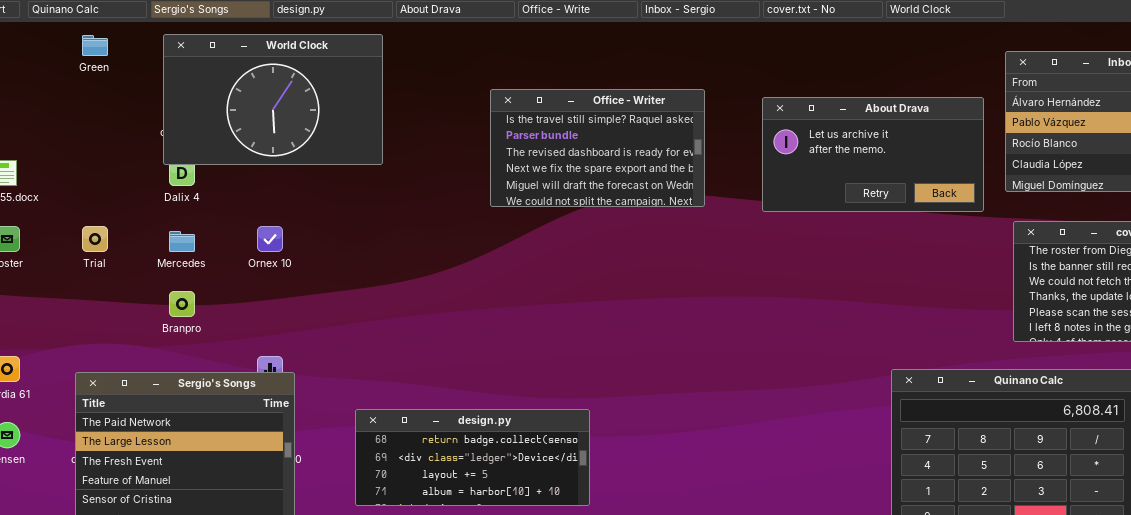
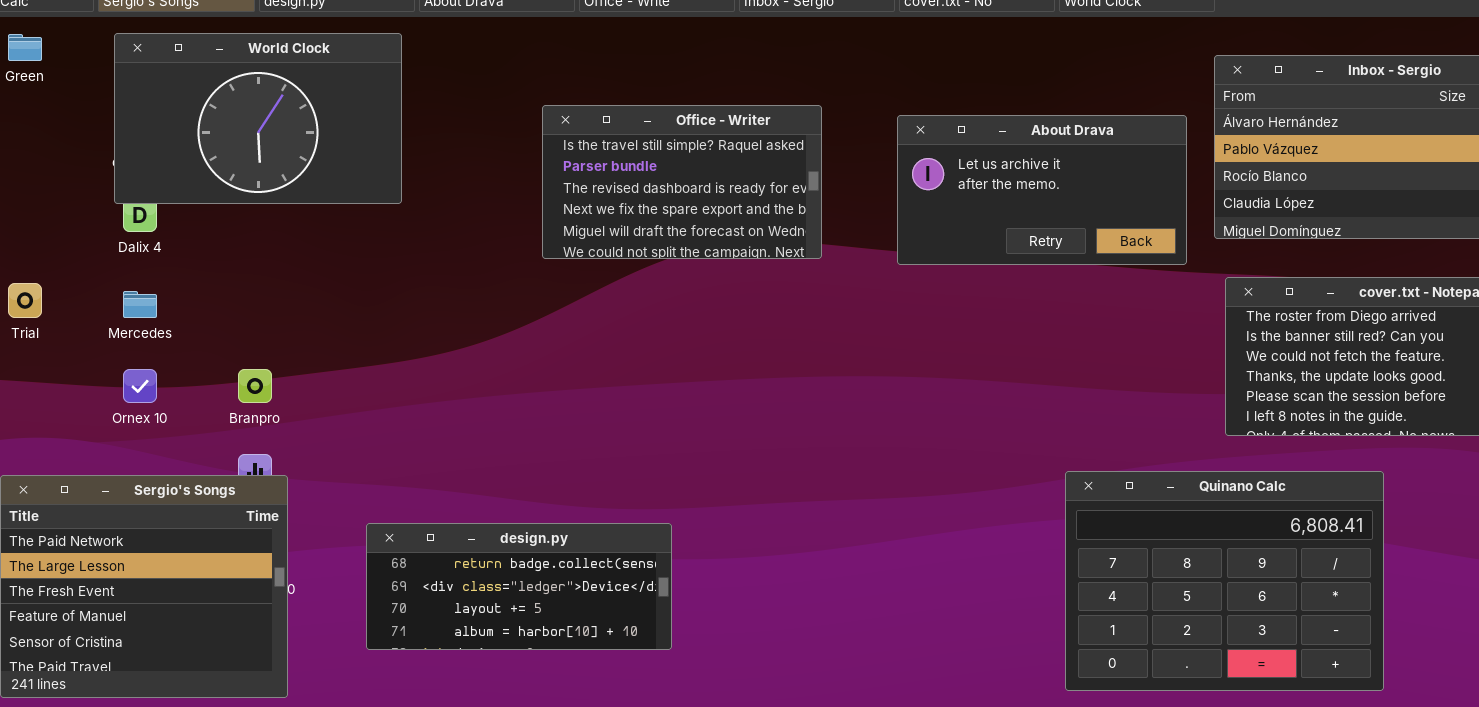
Ornex 10: [257,226,283,252] -> [123,369,157,403], moved
Branpro: [169,291,195,317] -> [238,369,272,403], moved

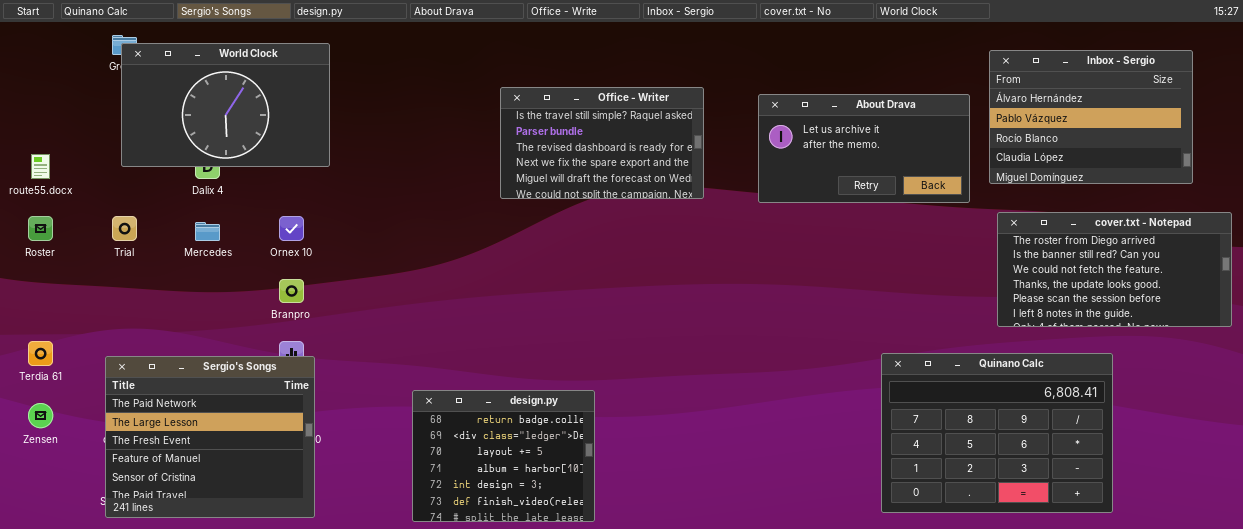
World Clock: [114,33,402,204] -> [121,43,330,167], moved
Ornex 10: [123,369,157,403] -> [279,216,304,241], moved
design.py: [366,523,672,650] -> [412,390,595,522], resized

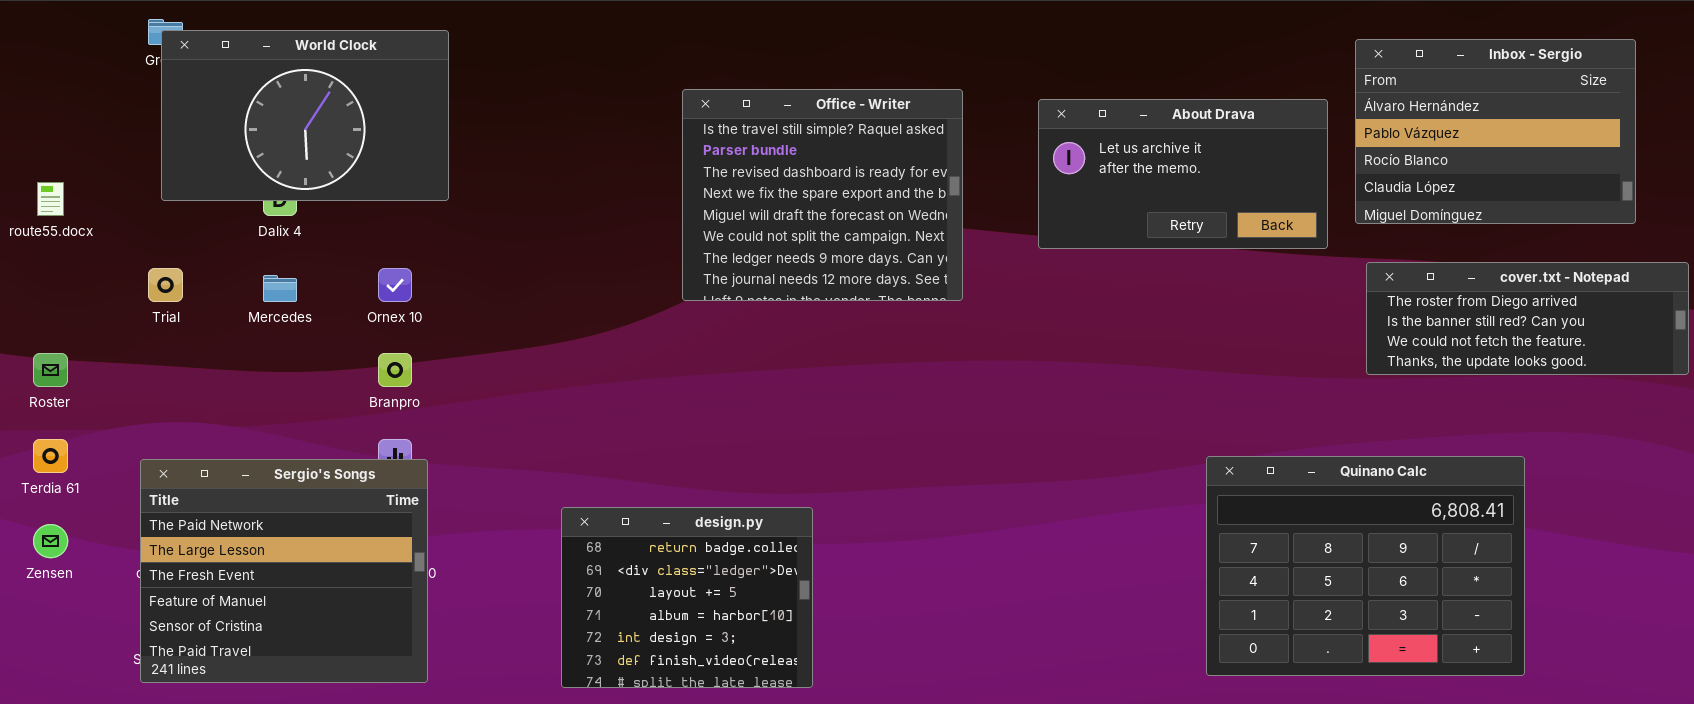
Office - Writer: [500,87,704,199] -> [682,89,963,301], resized
cover.txt - Notepad: [997,212,1232,327] -> [1366,262,1689,375], resized
Roster: [28,216,53,241] -> [33,353,68,387], moved

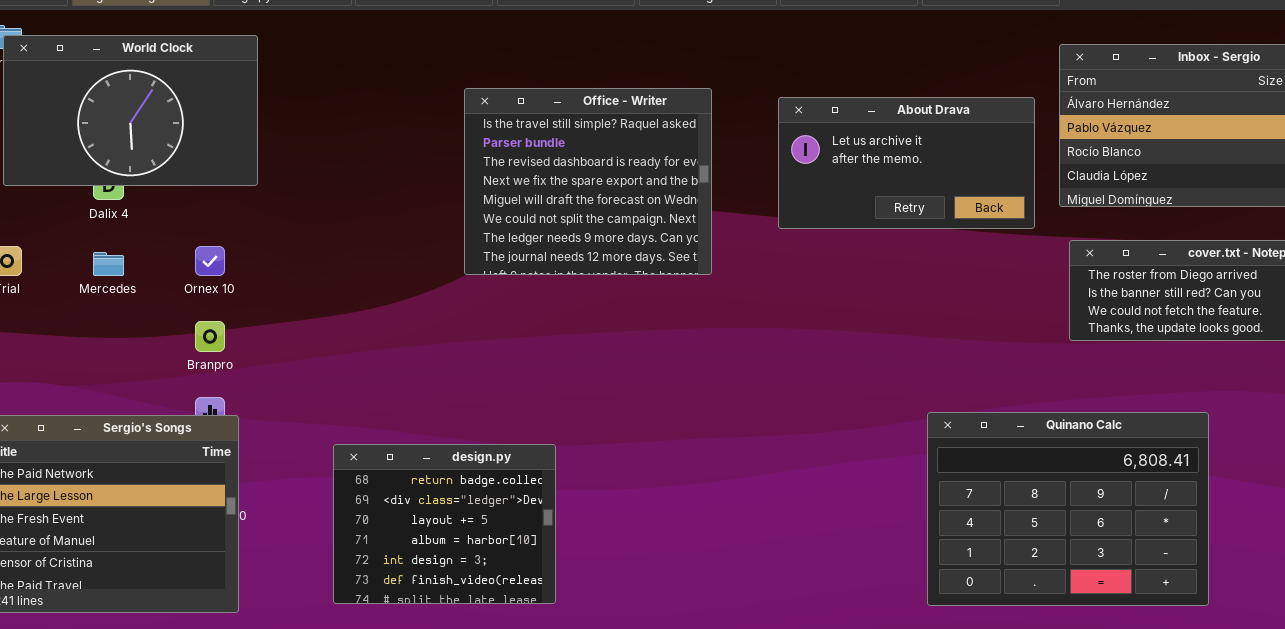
design.py: [561,507,813,688] -> [333,444,556,604], moved

